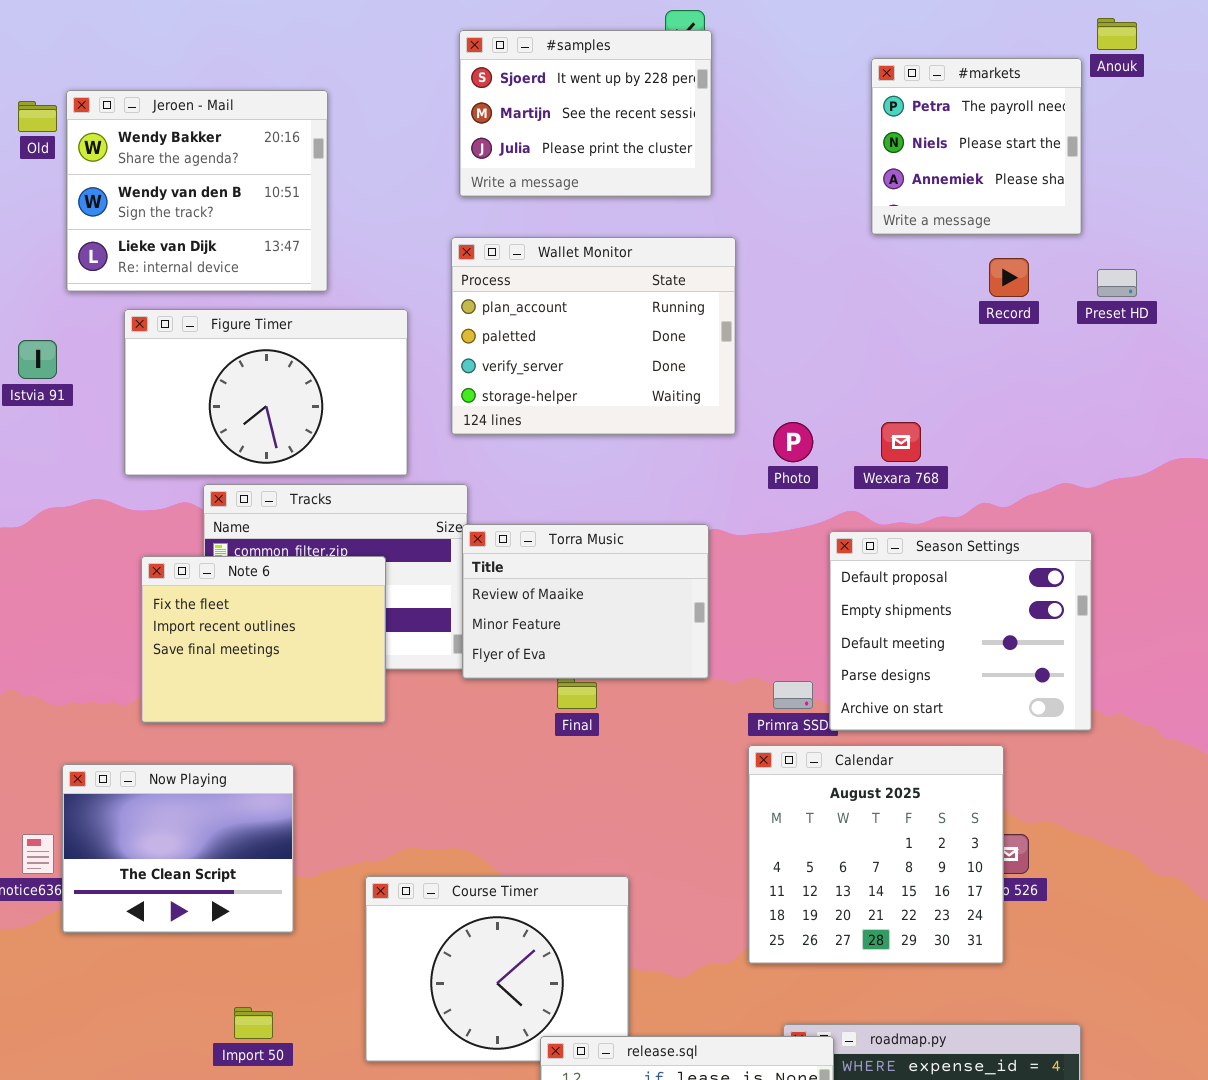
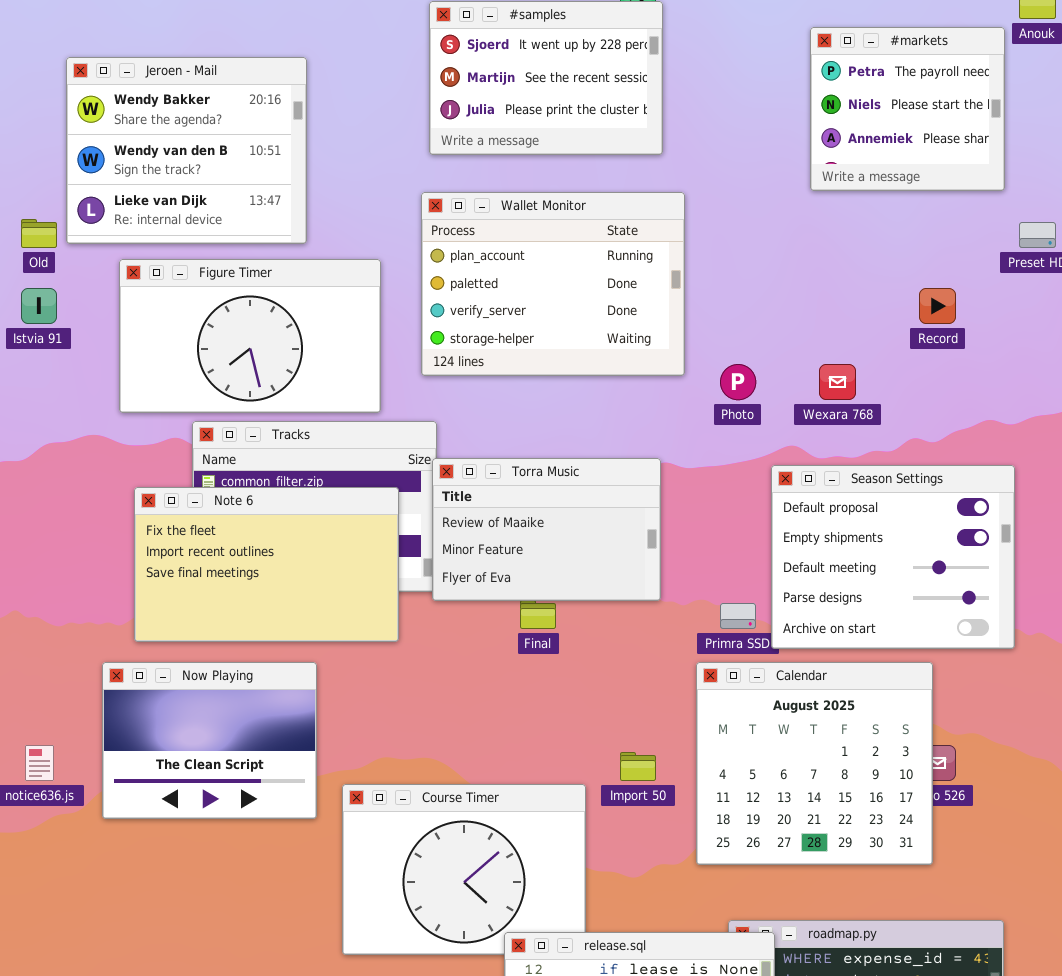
Old: [18,101,57,132] -> [21,219,57,248], moved
Record: [989,258,1029,297] -> [919,288,956,324], moved
Note 6: [141,556,386,723] -> [134,487,399,642], resized
Now Playing: [62,764,294,933] -> [102,662,317,819], moved
Import 50: [234,1007,273,1039] -> [620,752,656,781], moved

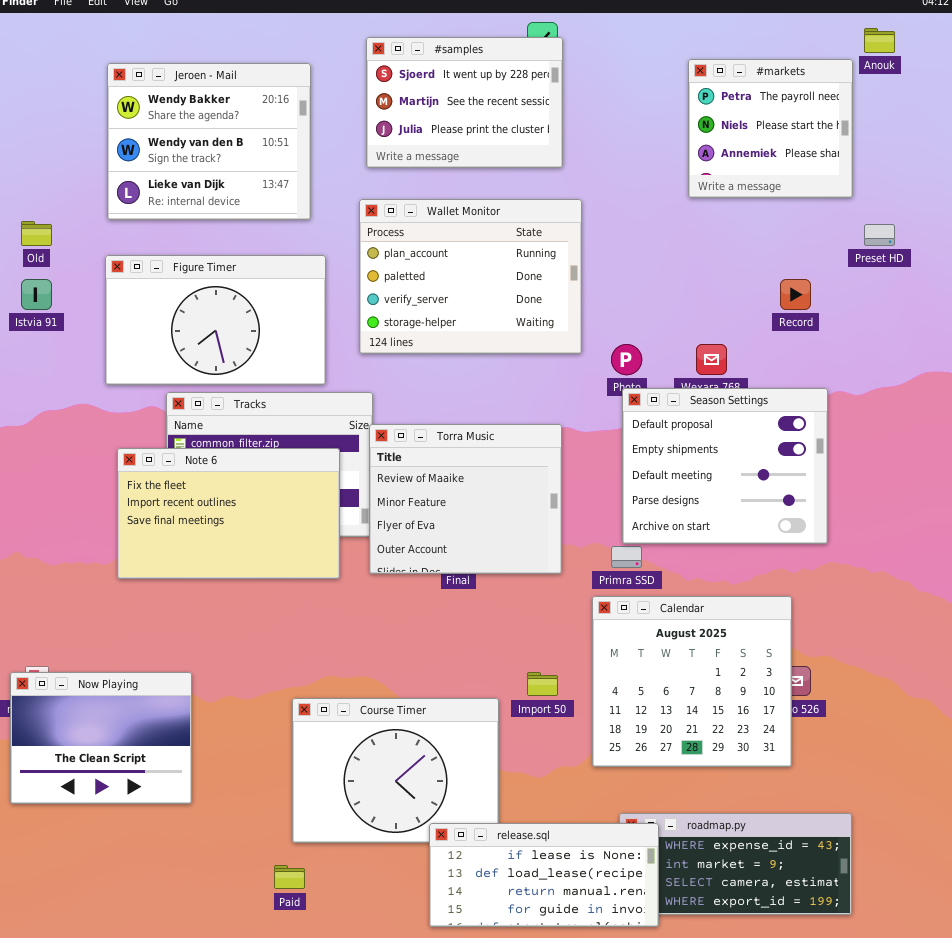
Jeroen - Mail: [66,57,307,244] -> [107,63,311,220], moved
Torra Music: [432,458,661,601] -> [369,424,562,574], resized
Season Settings: [771,465,1015,649] -> [622,388,828,544], moved
Now Playing: [102,662,317,819] -> [10,672,192,804], moved

